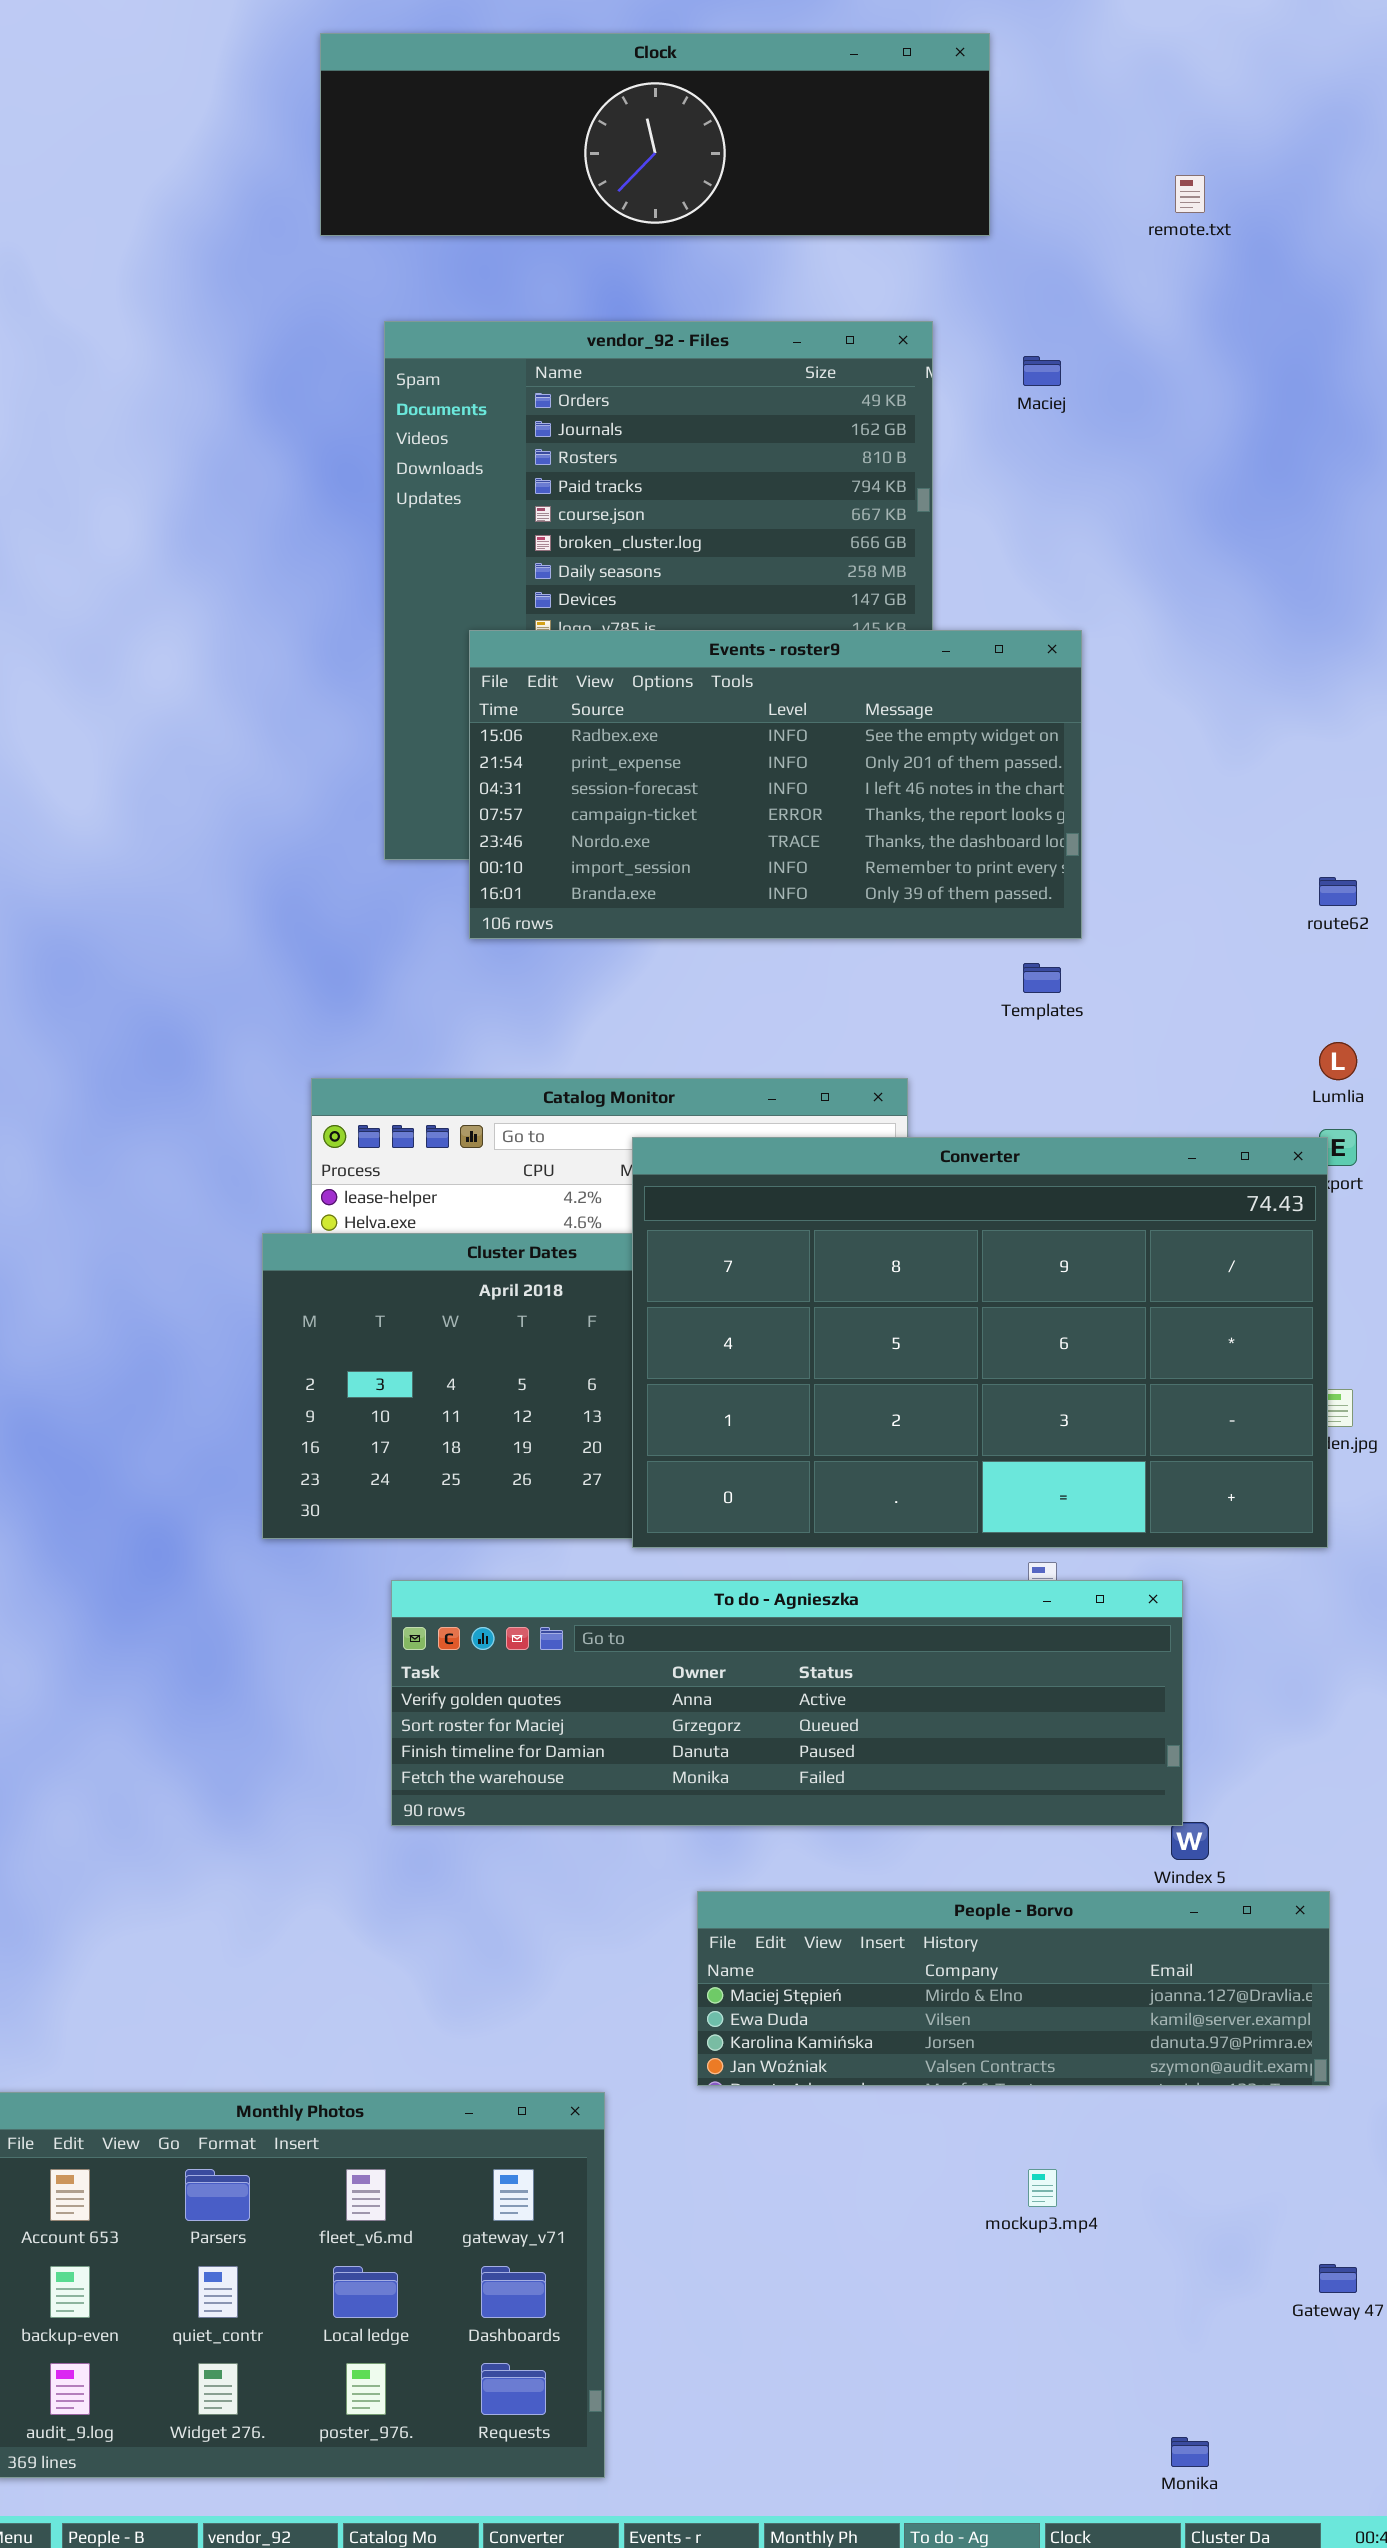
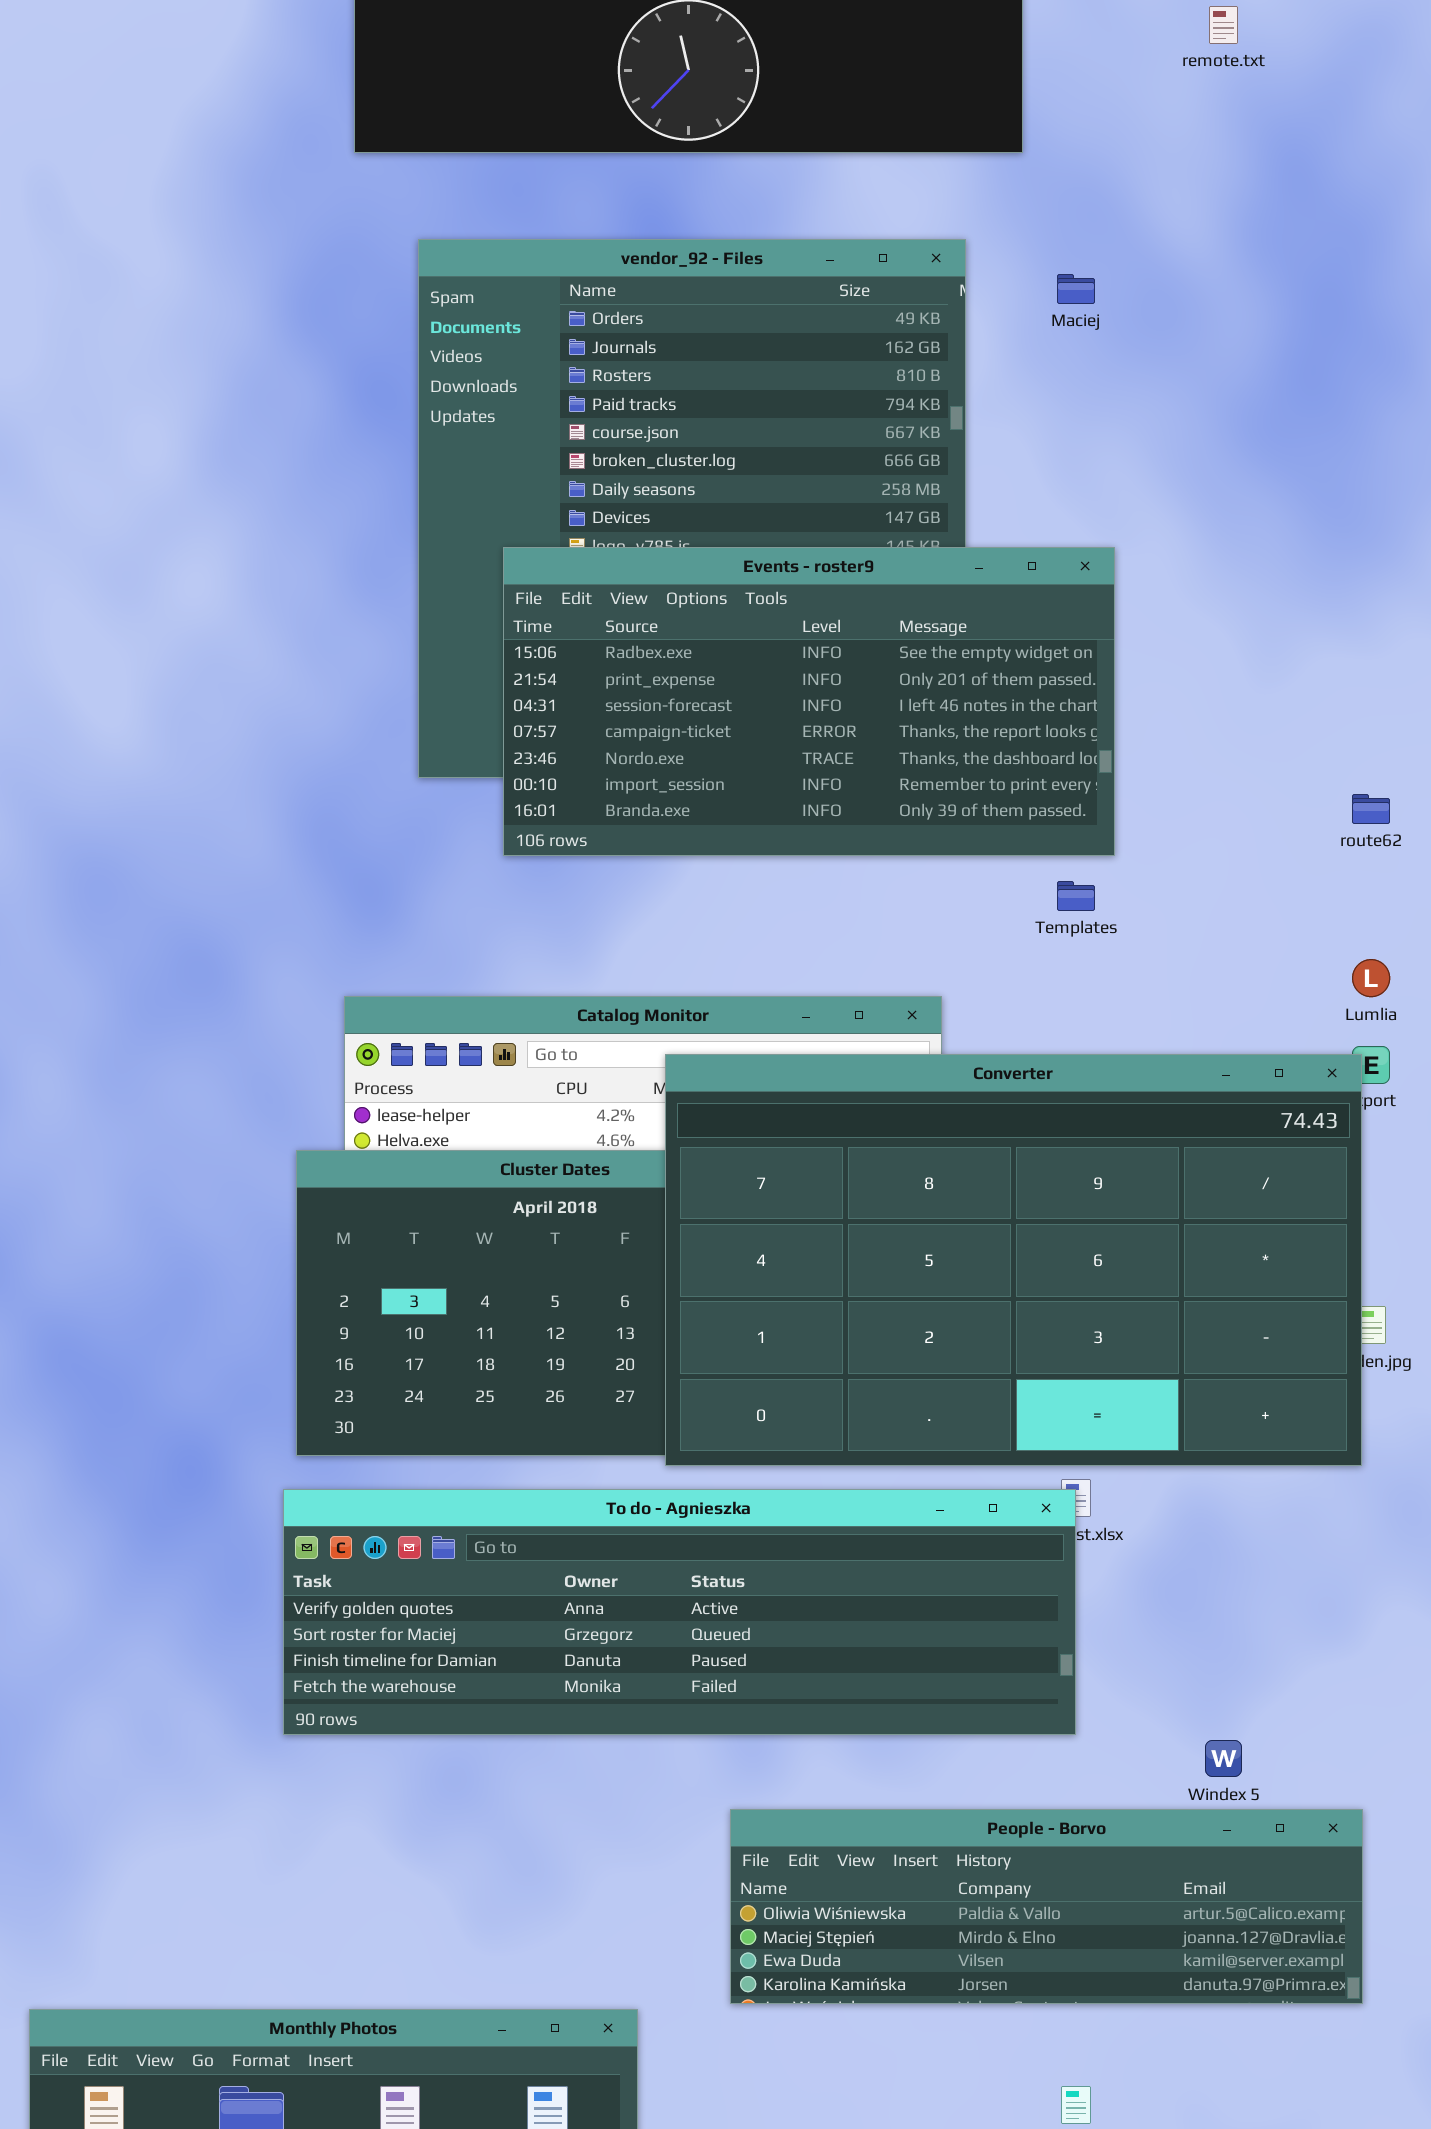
remote.txt: [1175,175,1205,213] -> [1209,6,1238,44], moved
To do - Agnieszka: [391,1580,1183,1826] -> [283,1489,1076,1735], moved
People - Borvo: [697,1891,1330,2086] -> [730,1809,1363,2004], scrolled up 1 row

